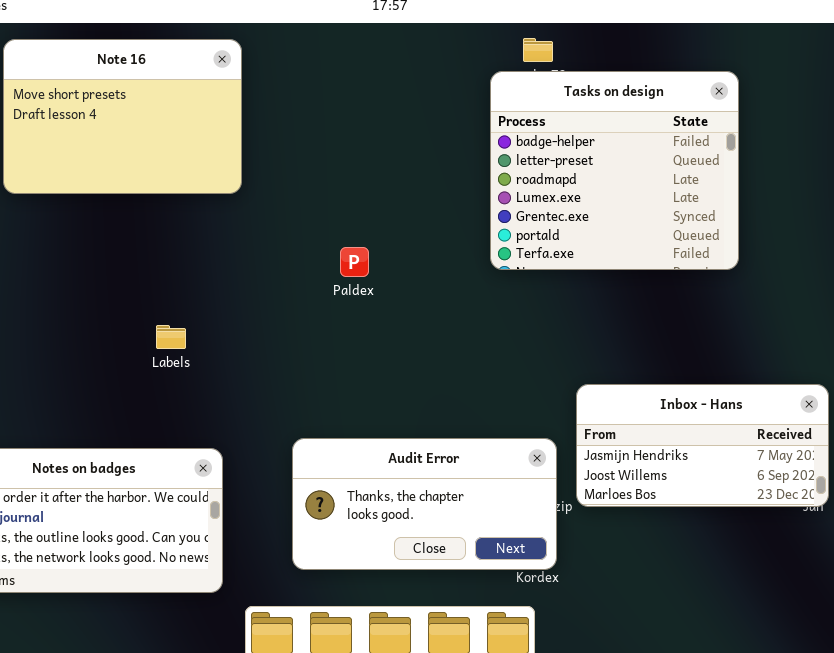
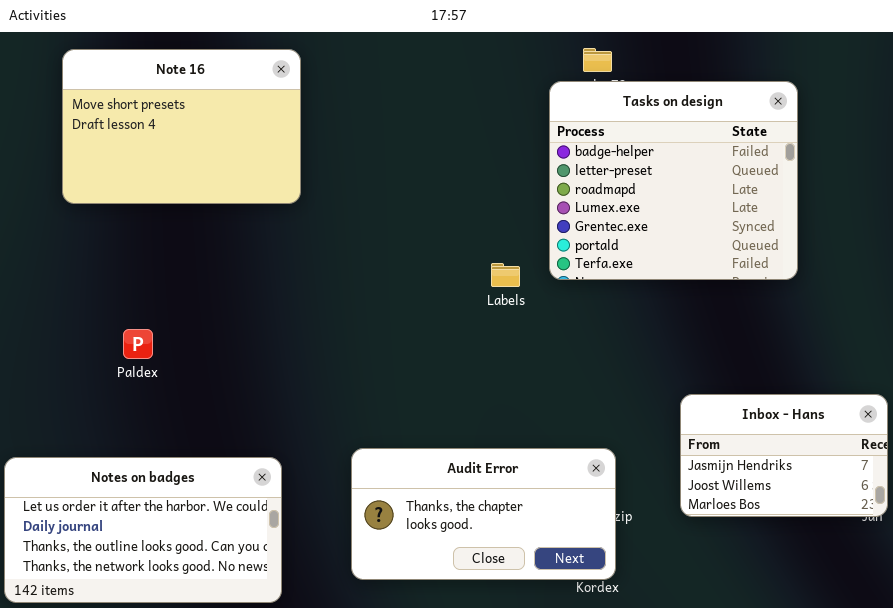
Paldex: [340,247,369,277] -> [123,329,153,359], moved
Labels: [156,325,186,349] -> [491,263,520,287], moved
Inbox - Hans: [576,384,829,507] -> [680,394,888,517], resized

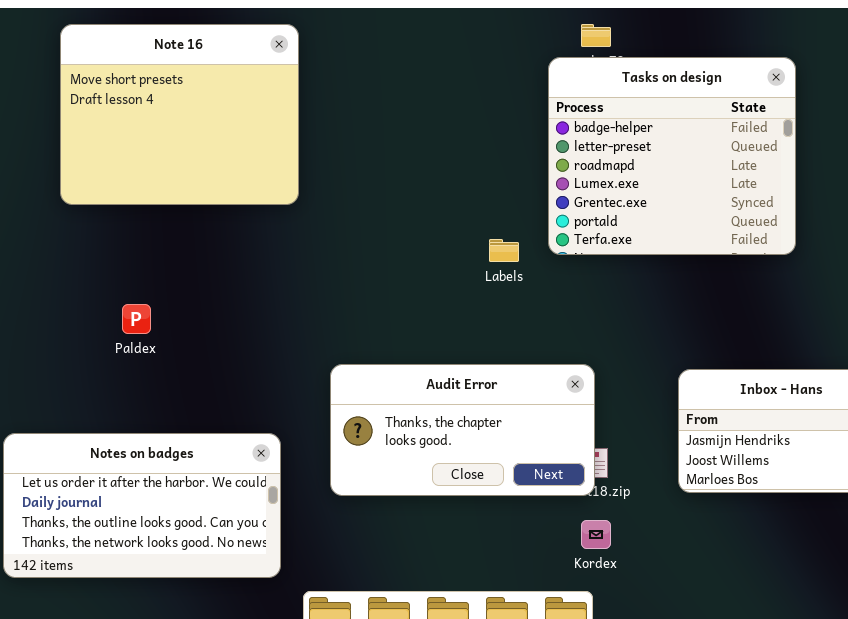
Note 16: [62,49,301,204] -> [60,24,299,205], resized
Audit Error: [351,448,616,580] -> [330,364,595,496], moved

